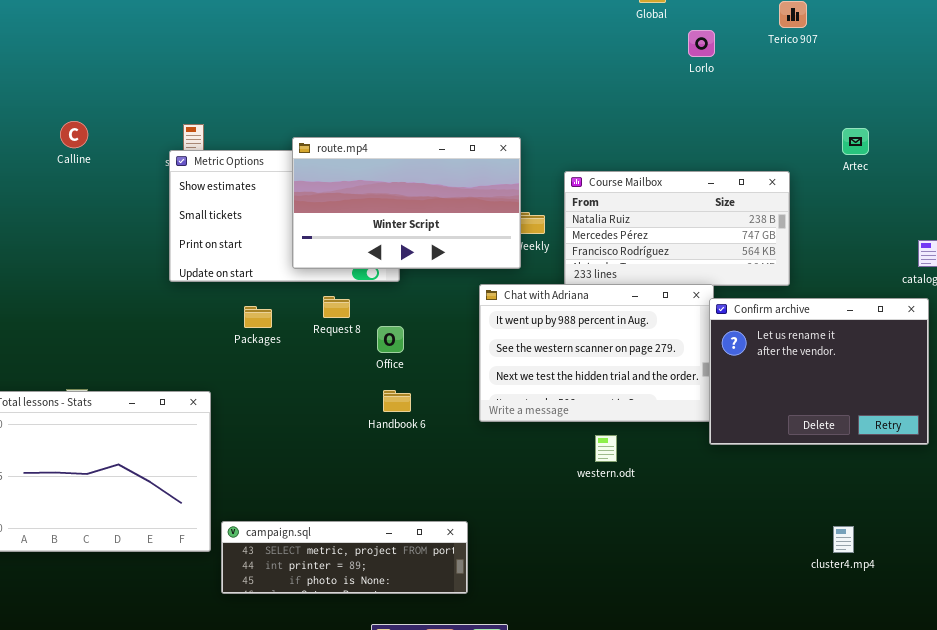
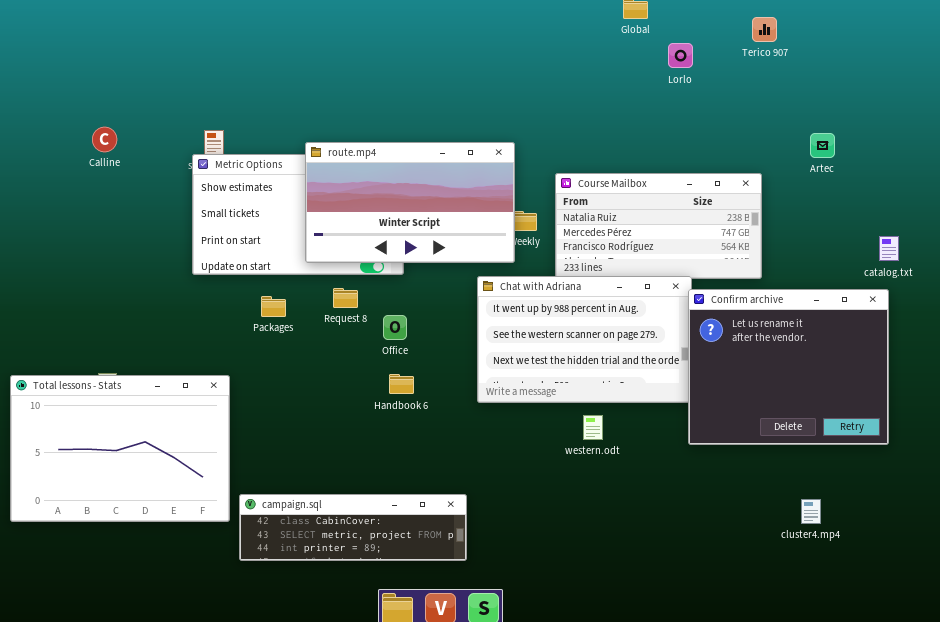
Confirm archive: [709,298,929,445] -> [688,289,889,445], resized
campaign.sql: [221,521,468,594] -> [239,494,467,561], scrolled up 1 row

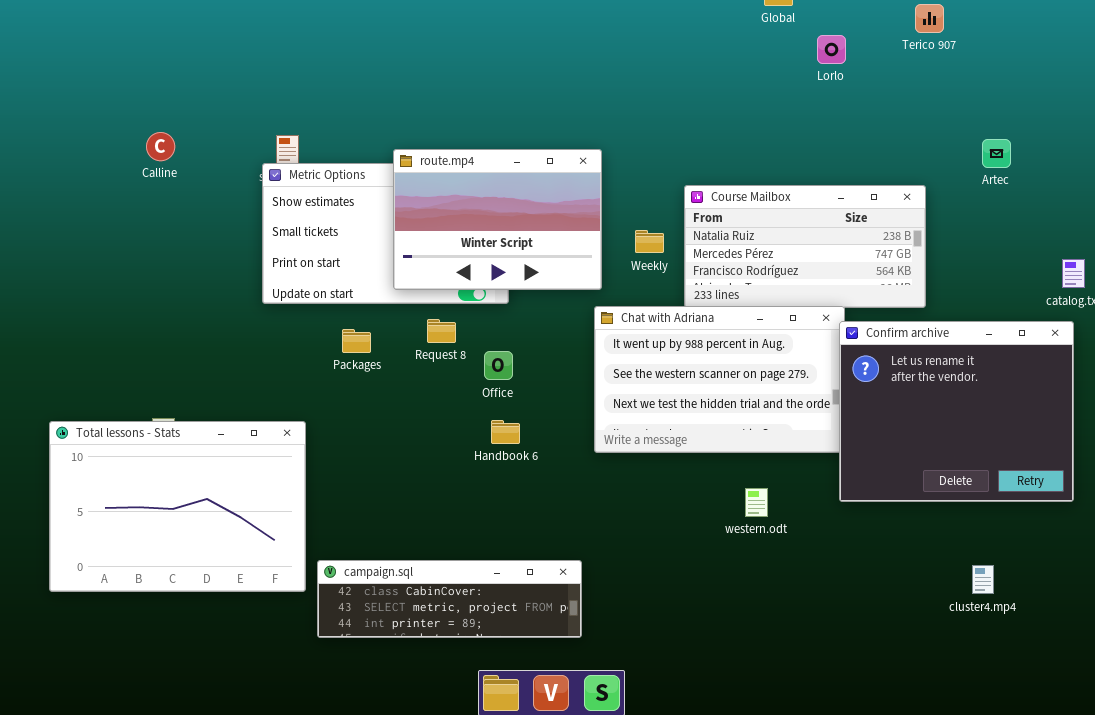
route.mp4: [305,142,515,263] -> [393,149,602,290], resized
western.odt: [583,415,603,440] -> [745,488,768,517], moved

